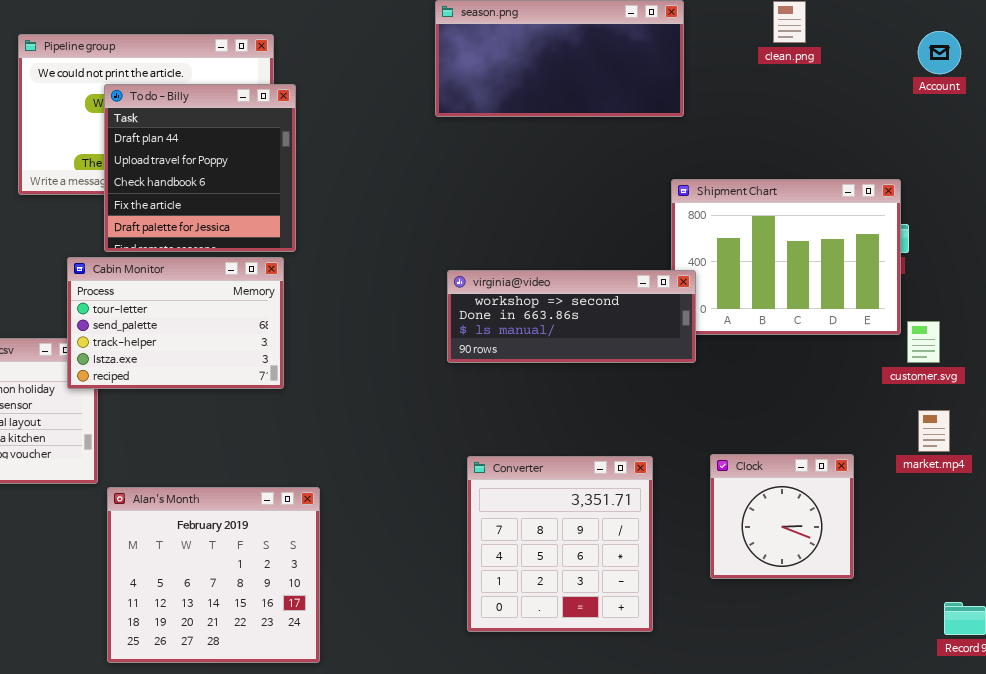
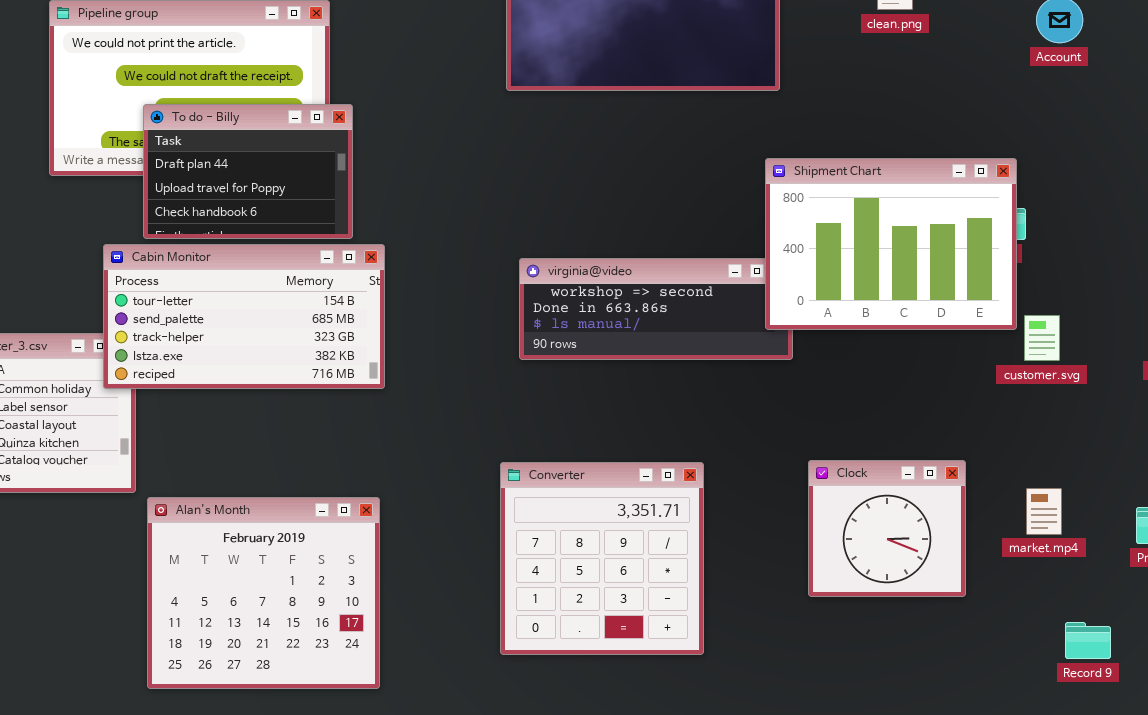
To do - Billy: [104,84,296,252] -> [143,104,353,239], resized
Shipment Chart: [671,179,901,335] -> [765,158,1017,330], raised
Cabin Monitor: [67,257,284,389] -> [103,244,385,389], resized
market.mp4: [918,410,950,452] -> [1026,488,1062,535], moved
Converter: [467,456,653,632] -> [500,462,704,655], moved

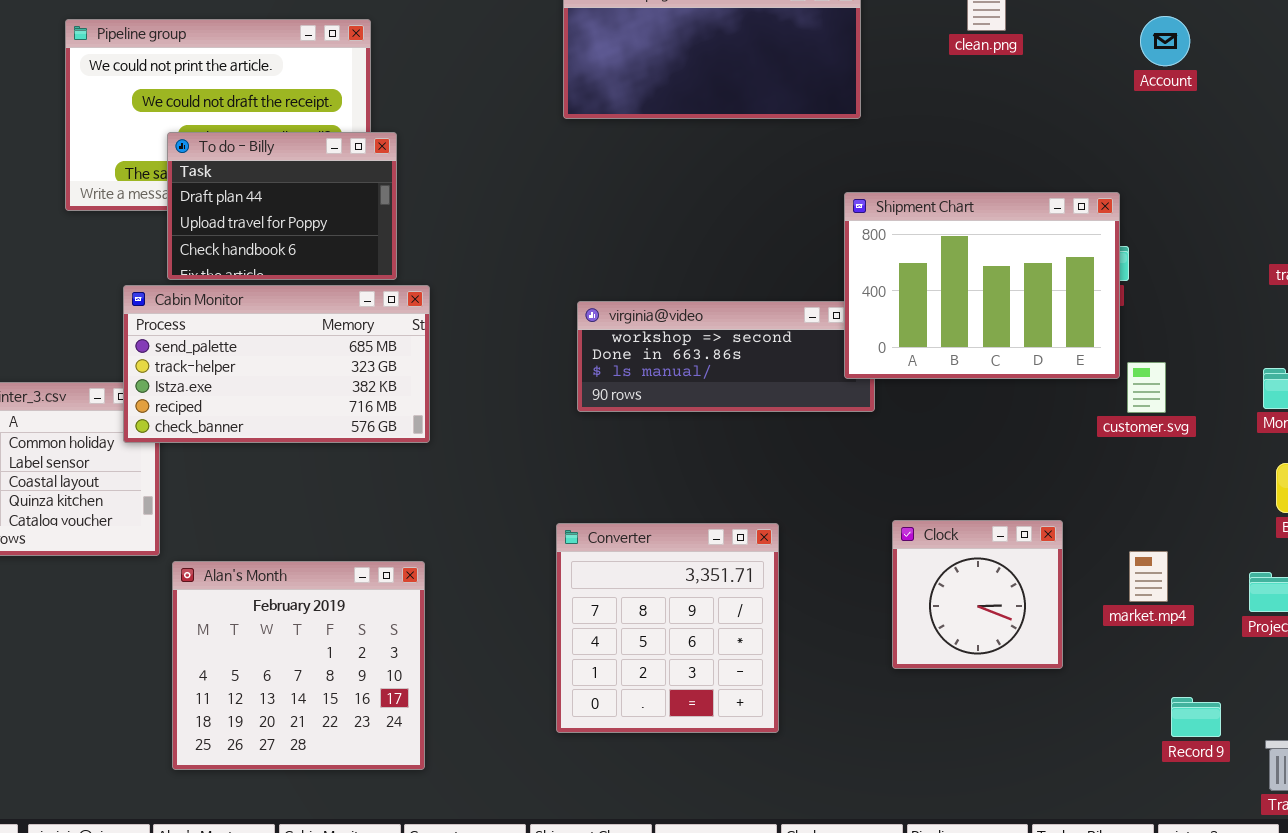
Cabin Monitor: [103,244,385,389] -> [123,285,430,443], scrolled down 1 row

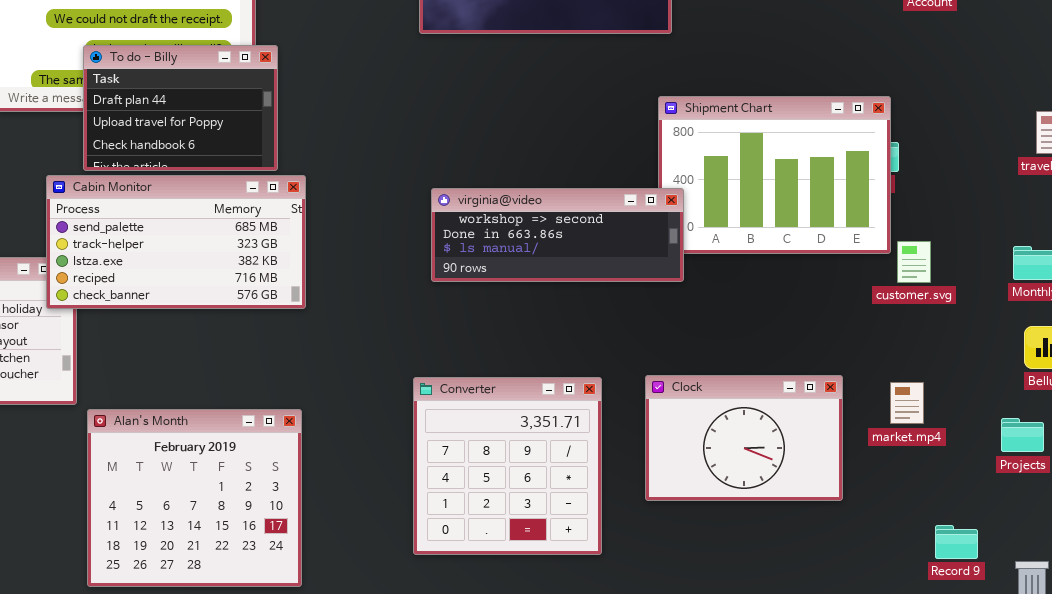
virginia@video: [577,301,875,412] -> [431,188,684,282], raised
Clock: [892,520,1063,669] -> [645,375,843,501], resized
market.mp4: [1129,551,1168,602] -> [890,382,924,424], moved

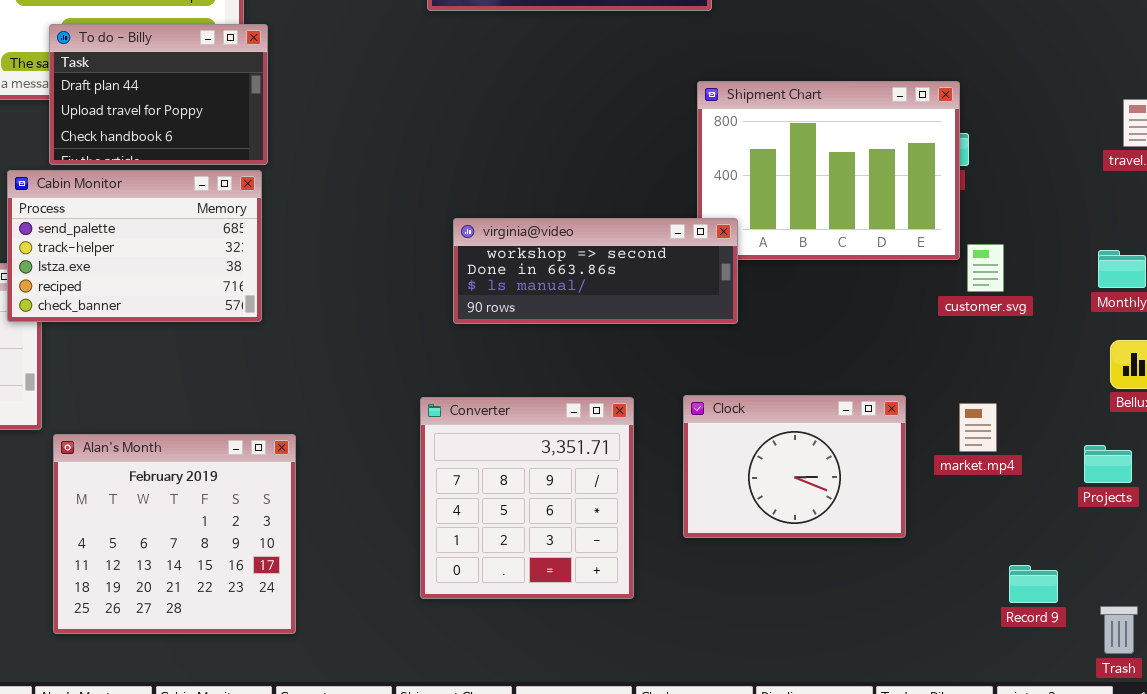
Cabin Monitor: [46,175,306,309] -> [7,170,262,322], resized
virginia@video: [431,188,684,282] -> [453,218,738,324], moved

